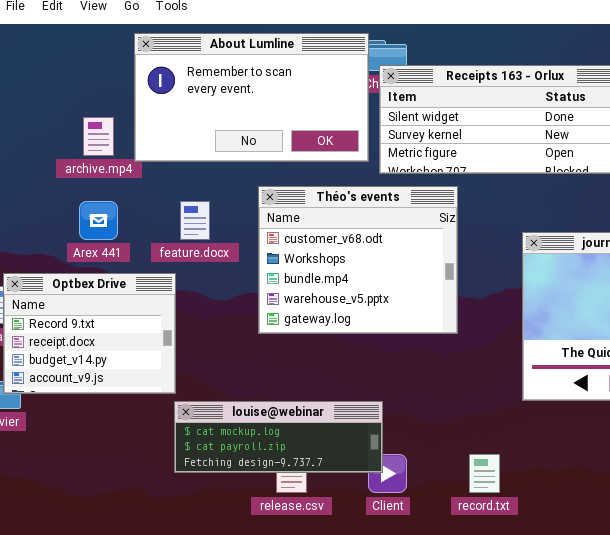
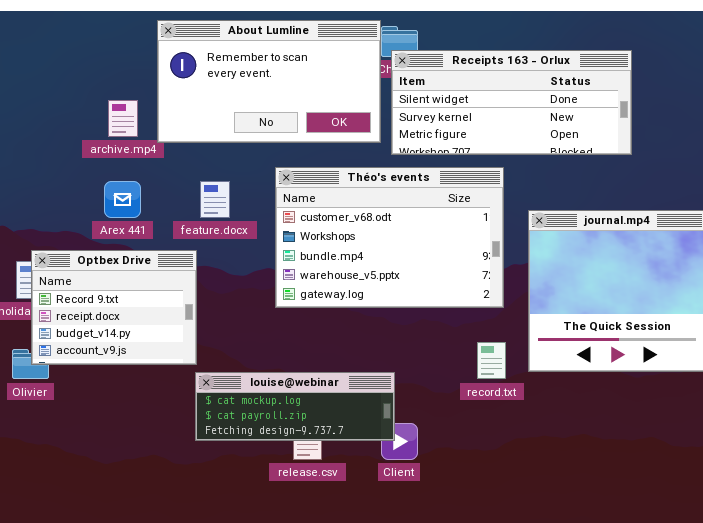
Théo's events: [258,186,458,334] -> [275,167,504,308], resized
record.txt: [469,454,500,493] -> [477,342,506,379], moved

